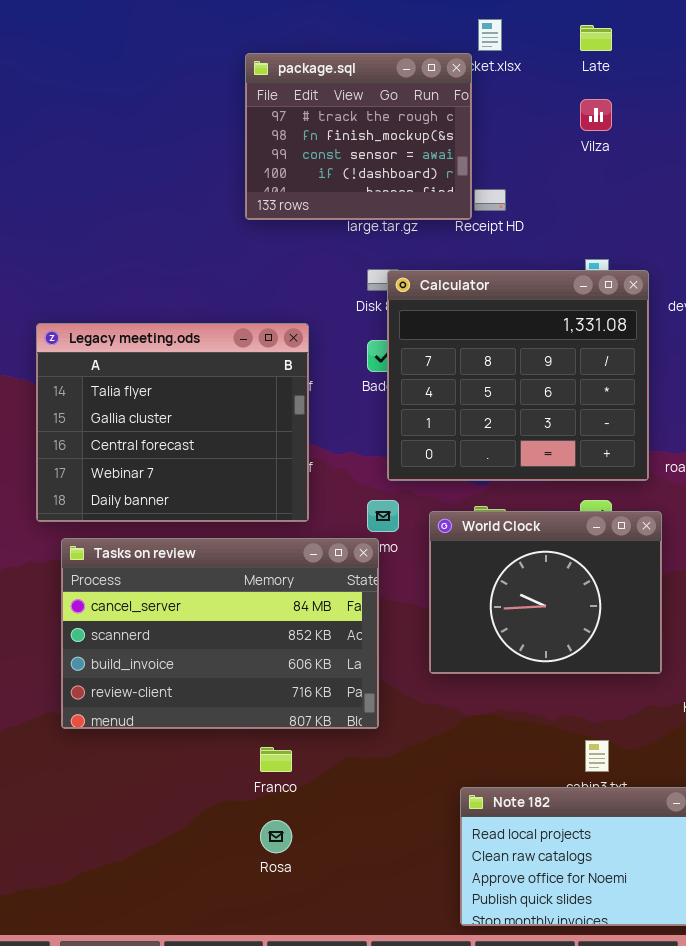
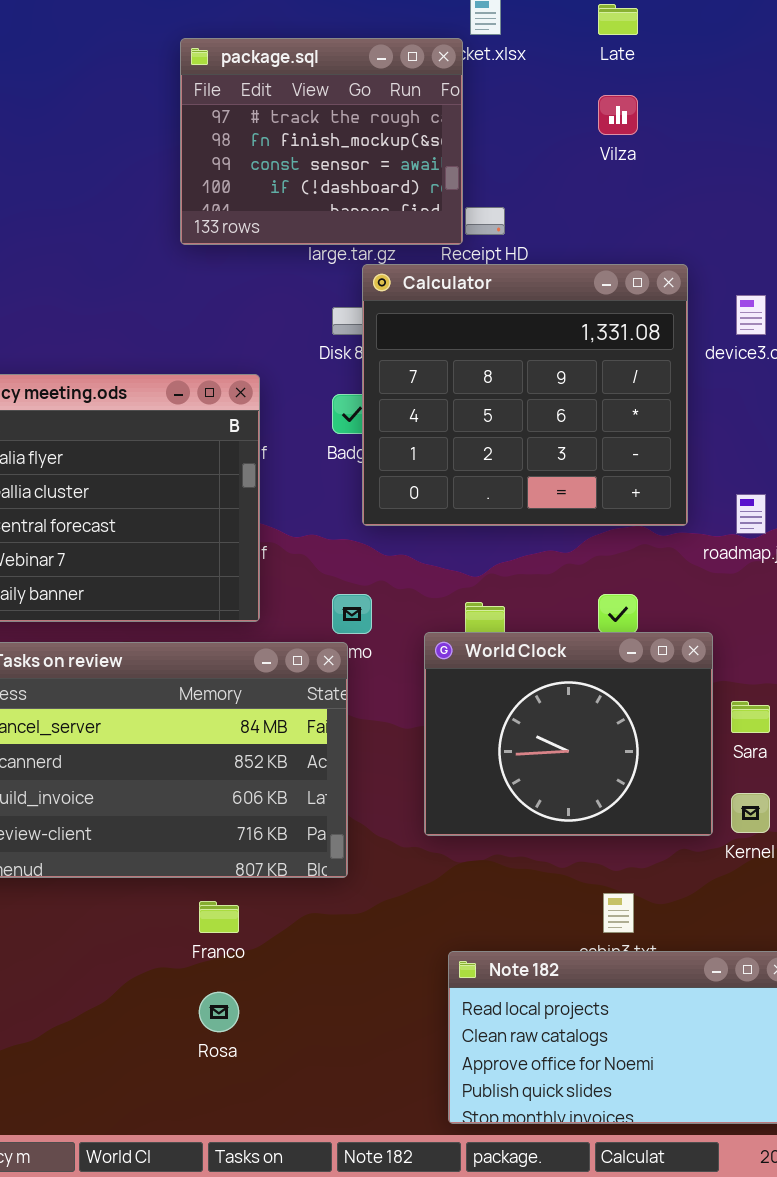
Calculator: [387,270,649,481] -> [362,264,688,526], moved
World Clock: [429,511,662,674] -> [424,632,713,836], moved

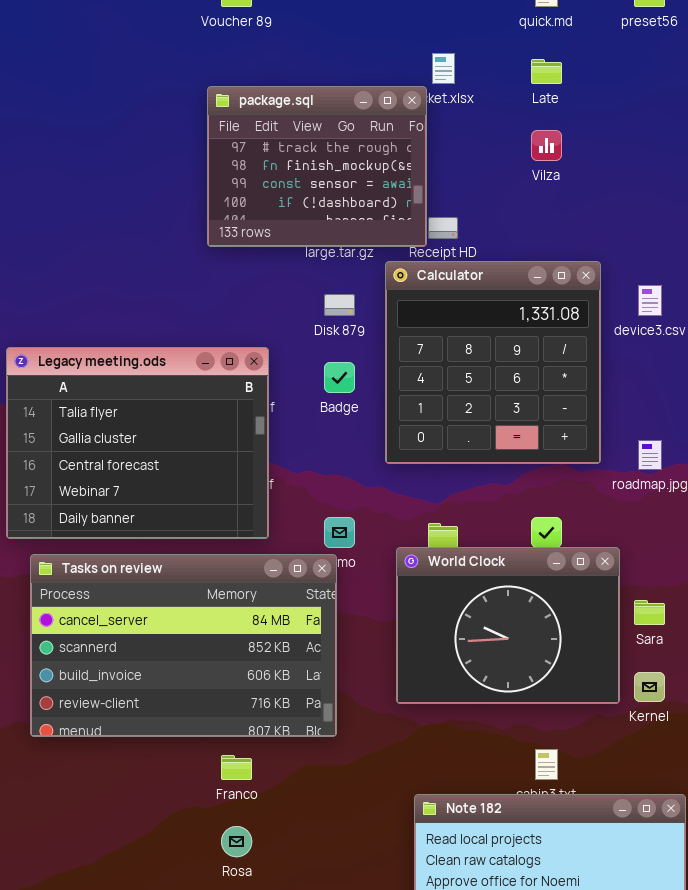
Calculator: [362,264,688,526] -> [385,261,601,464], resized

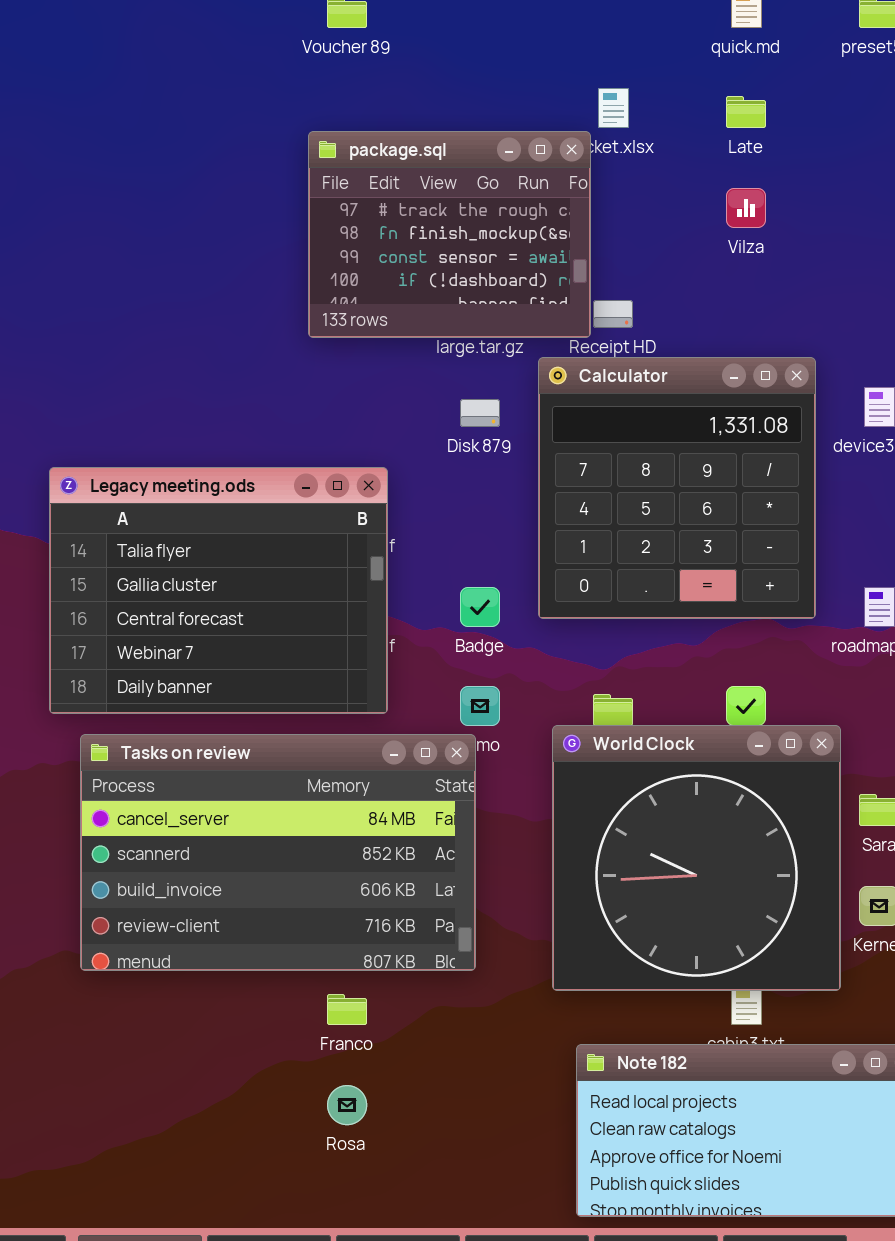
Badge: [324,362,355,393] -> [460,587,500,627], moved
World Clock: [396,547,620,704] -> [552,725,841,991], resized

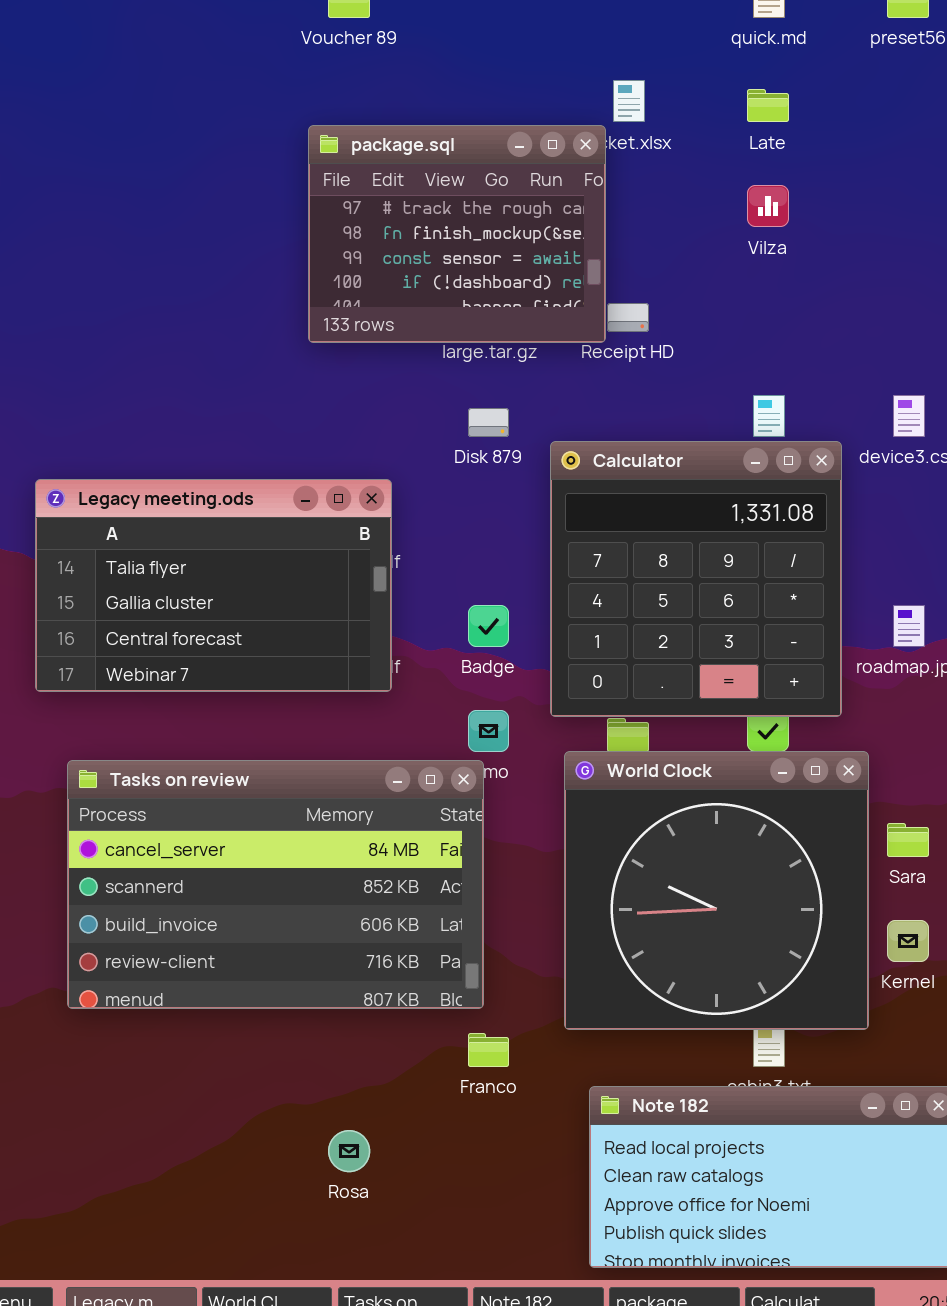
Calculator: [538,357,816,619] -> [550,441,842,717], moved
Legacy meeting.ods: [49,467,388,714] -> [35,479,392,692], resized
Franco: [327,994,367,1025] -> [468,1033,509,1067], moved

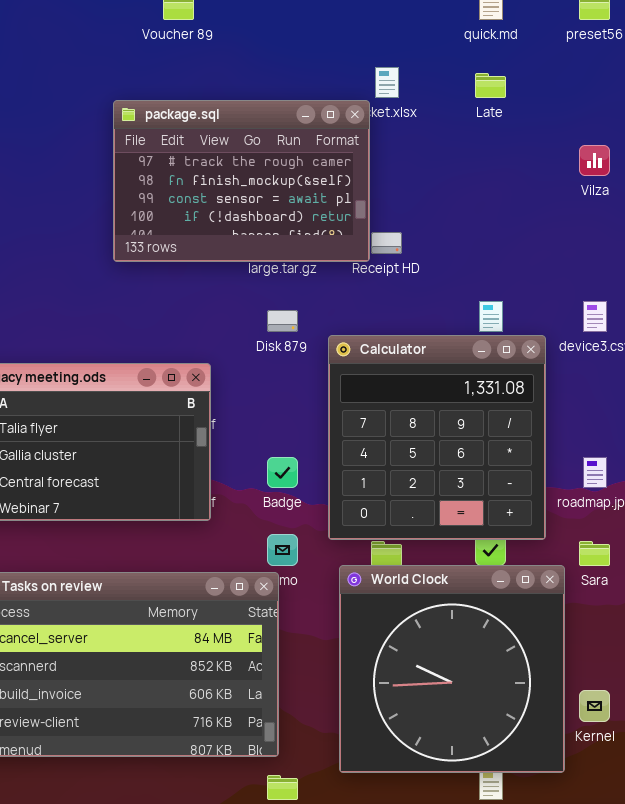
package.sql: [308,125,606,343] -> [113,100,370,262], resized
Vilza: [747,185,789,227] -> [579,145,610,176], moved
Sara: [887,823,929,857] -> [579,541,610,566], moved

